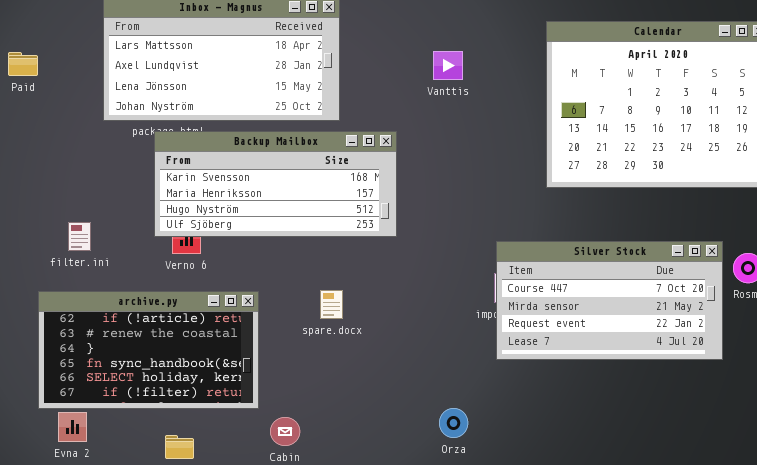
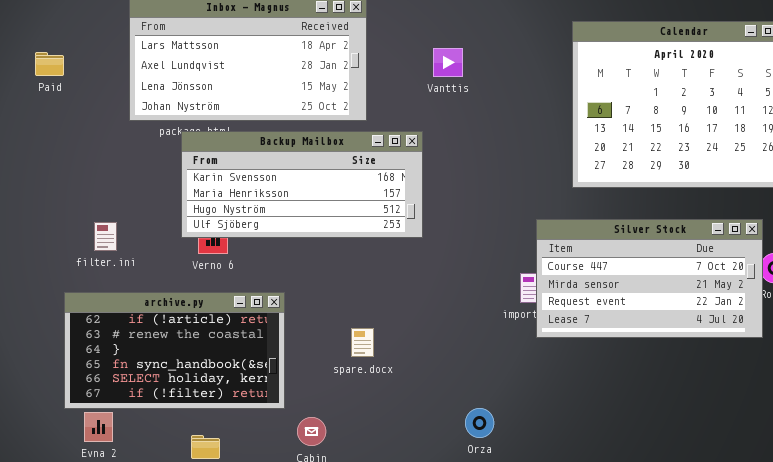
Vanttis: [433,51,463,80] -> [433,48,463,77], moved
Silver Stock: [496,241,723,360] -> [536,219,763,338], moved
spare.docx: [320,290,343,319] -> [351,328,374,357], moved

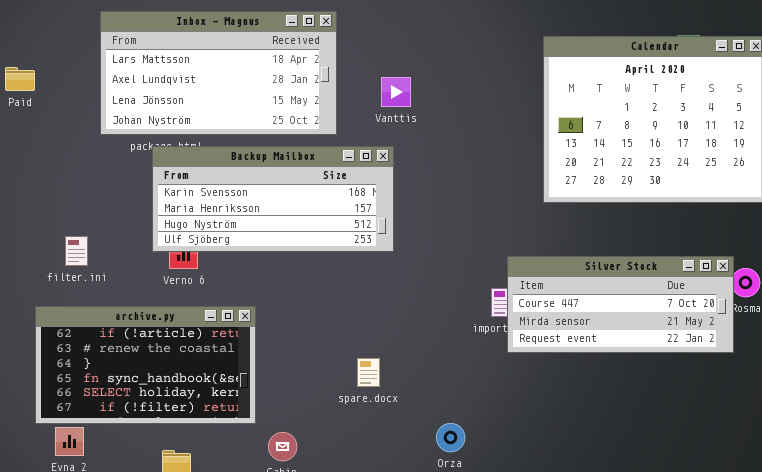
Vanttis: [433,48,463,77] -> [381,77,411,107], moved
Silver Stock: [536,219,763,338] -> [507,256,734,353], resized
spare.docx: [351,328,374,357] -> [357,358,380,387], moved

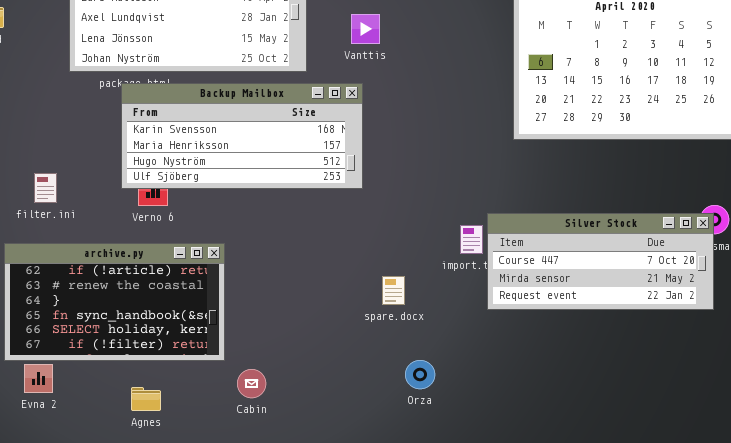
Silver Stock: [507,256,734,353] -> [487,213,714,310], moved
spare.docx: [357,358,380,387] -> [382,276,405,305], moved

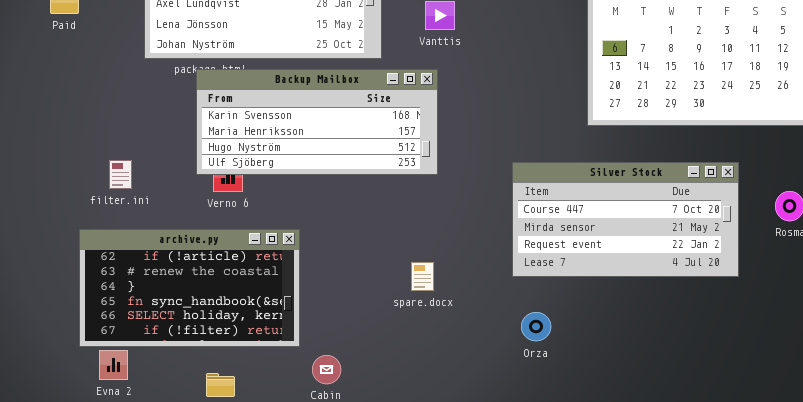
Silver Stock: [487,213,714,310] -> [512,162,739,277], moved, resized
spare.docx: [382,276,405,305] -> [411,262,434,291], moved
Orza: [405,360,435,389] -> [521,312,551,341], moved

